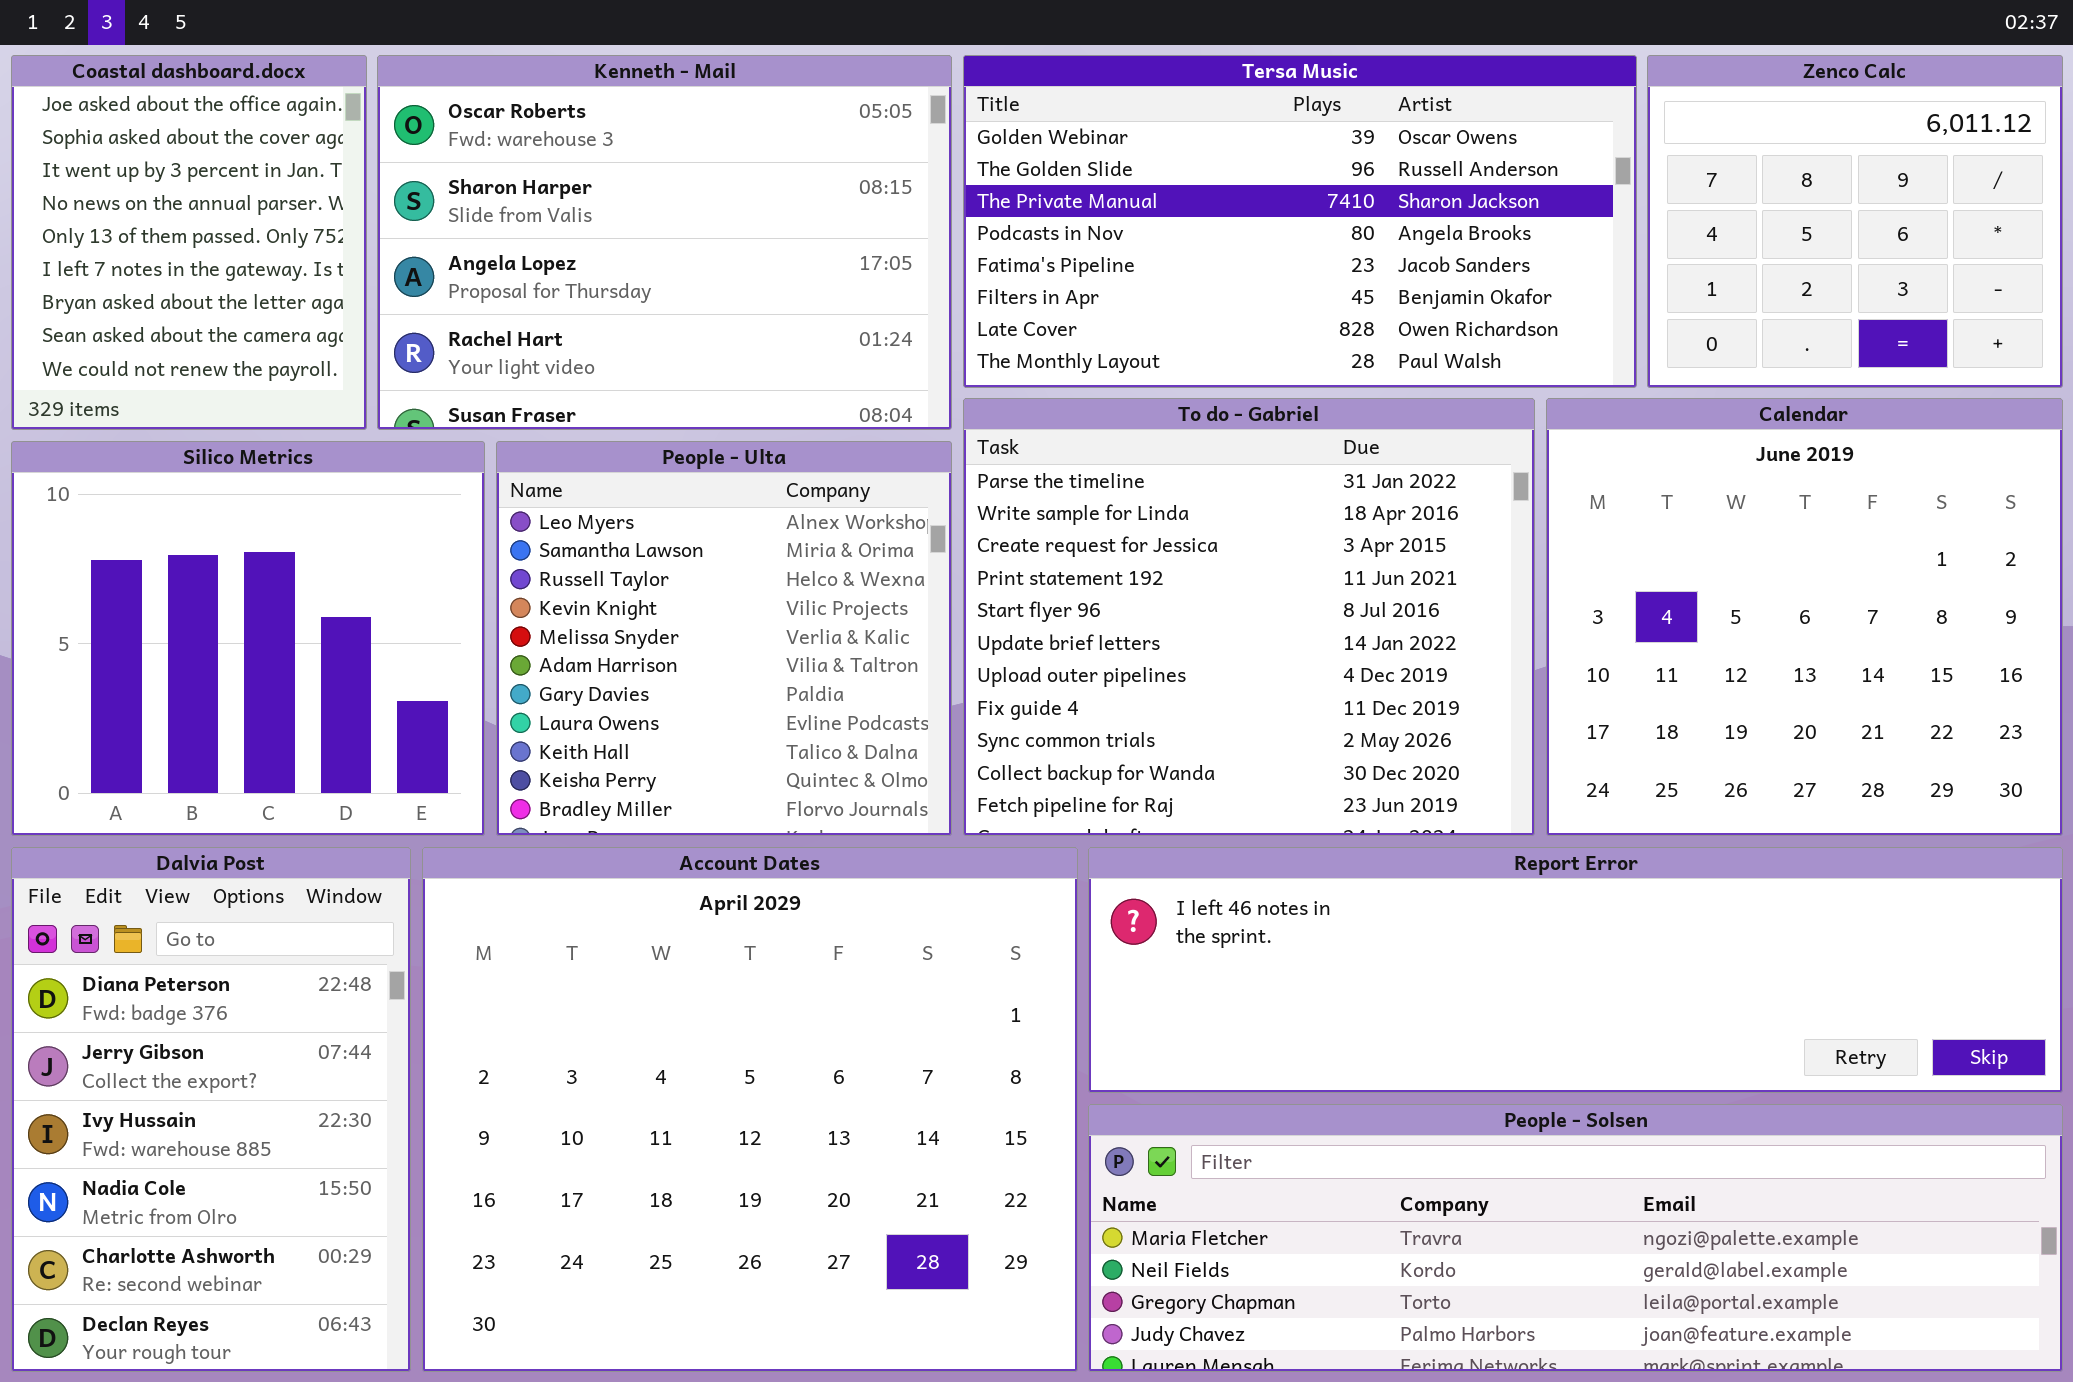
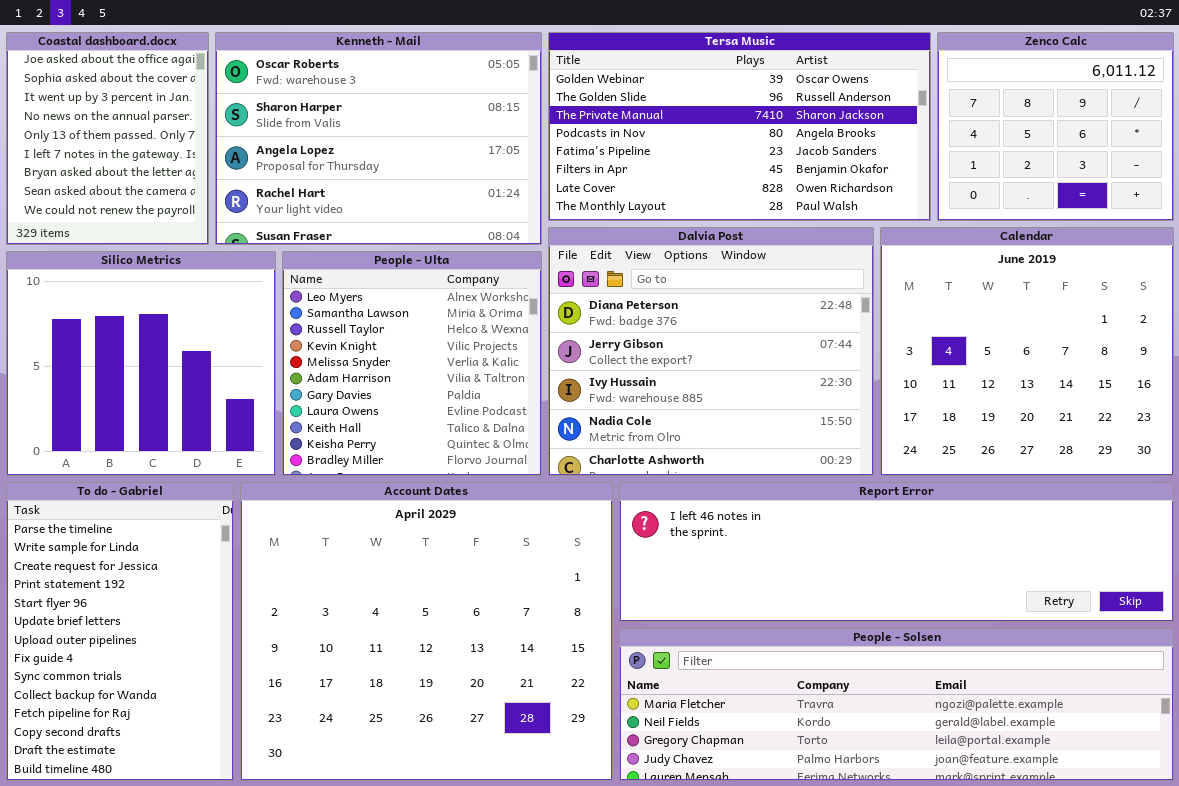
To do - Gabriel: [963,398,1535,836] -> [6,482,234,781], moved, resized
Dalvia Post: [11,847,411,1372] -> [548,227,874,476], moved, resized

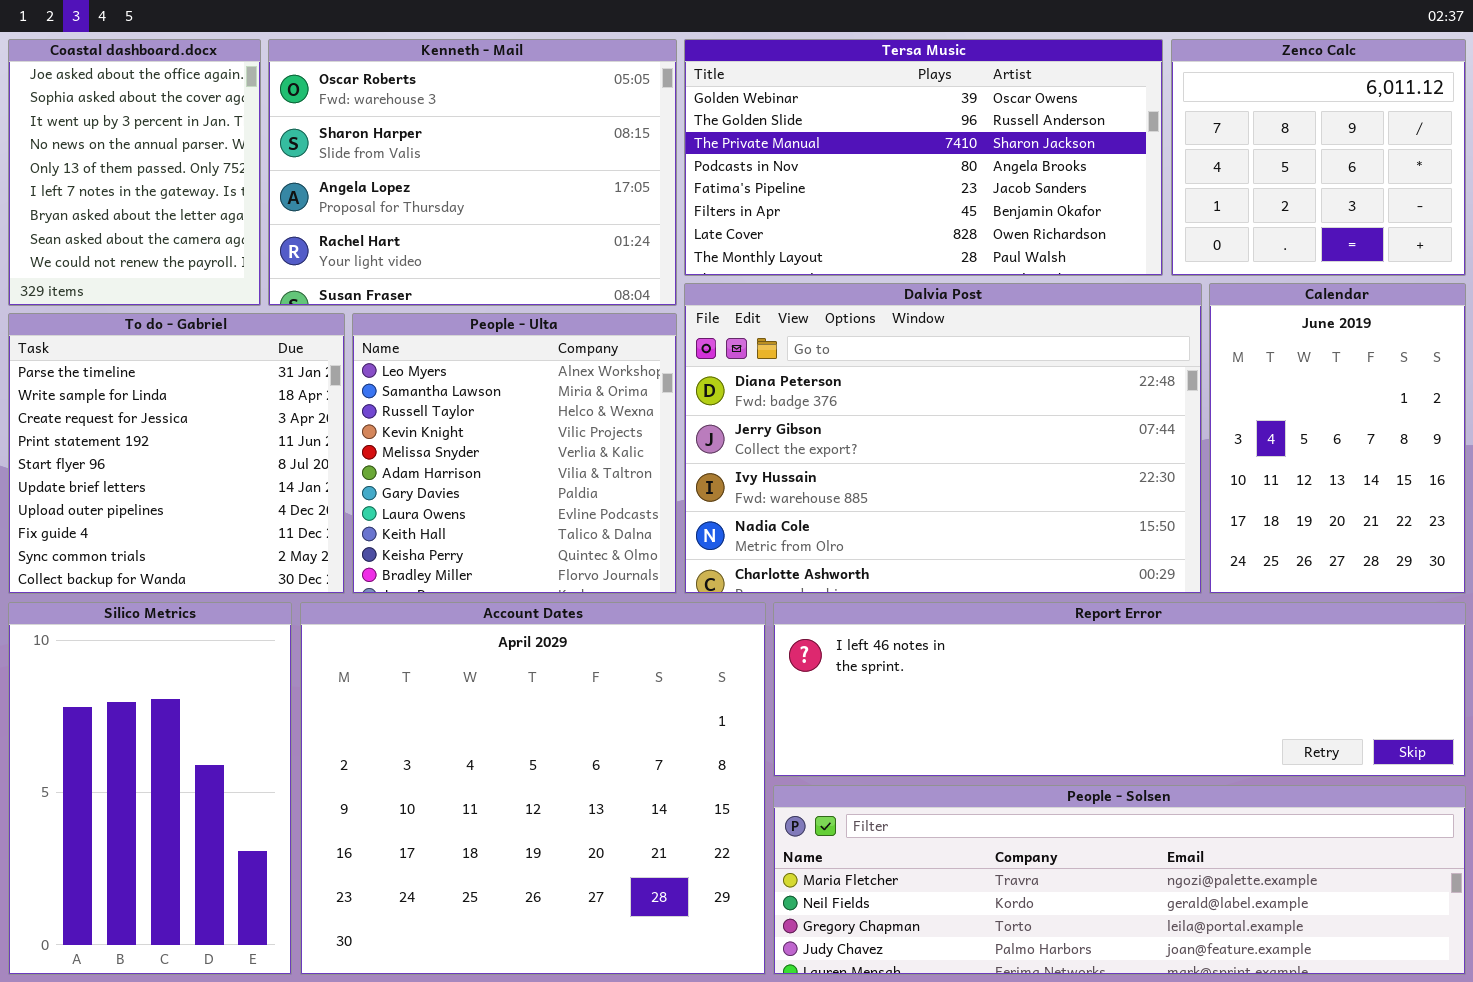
Dalvia Post: [548,227,874,476] -> [684,283,1202,594], resized
Calendar: [880,227,1174,476] -> [1209,283,1466,594], resized
Silico Metrics: [6,251,276,476] -> [8,602,292,975], moved, resized
To do - Gabriel: [6,482,234,781] -> [8,313,345,594], moved, resized

